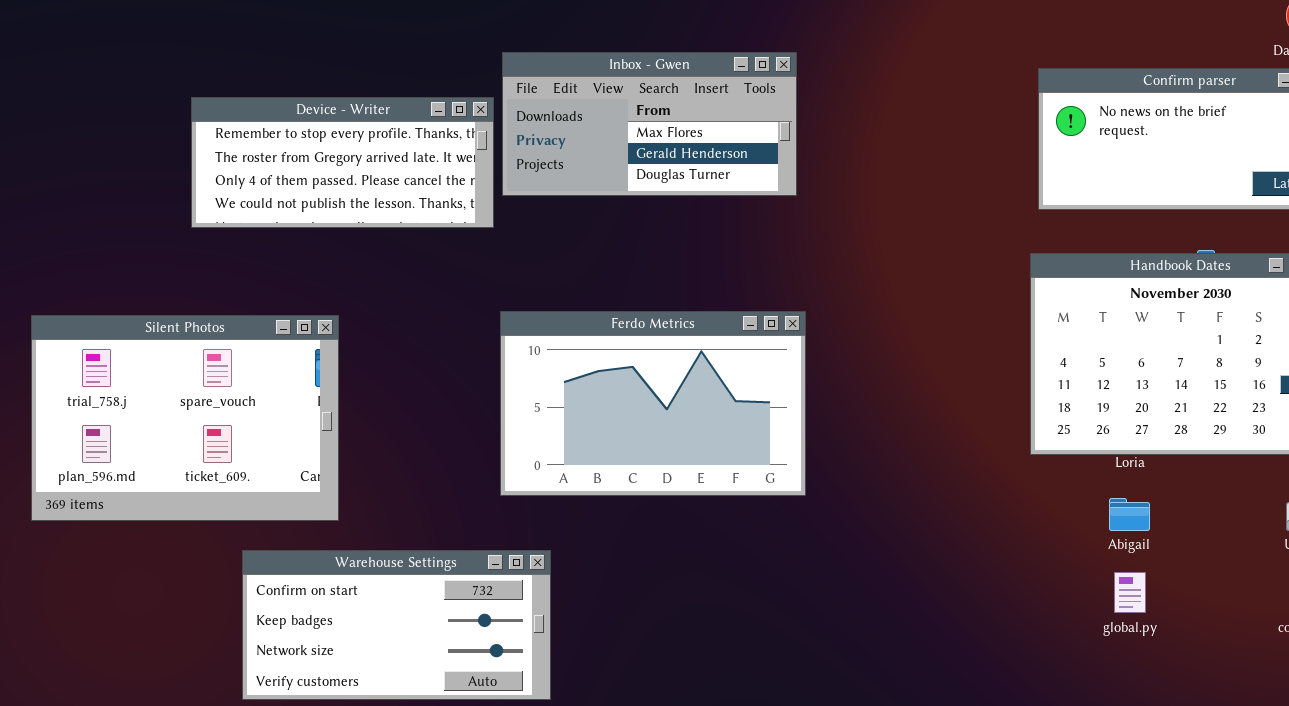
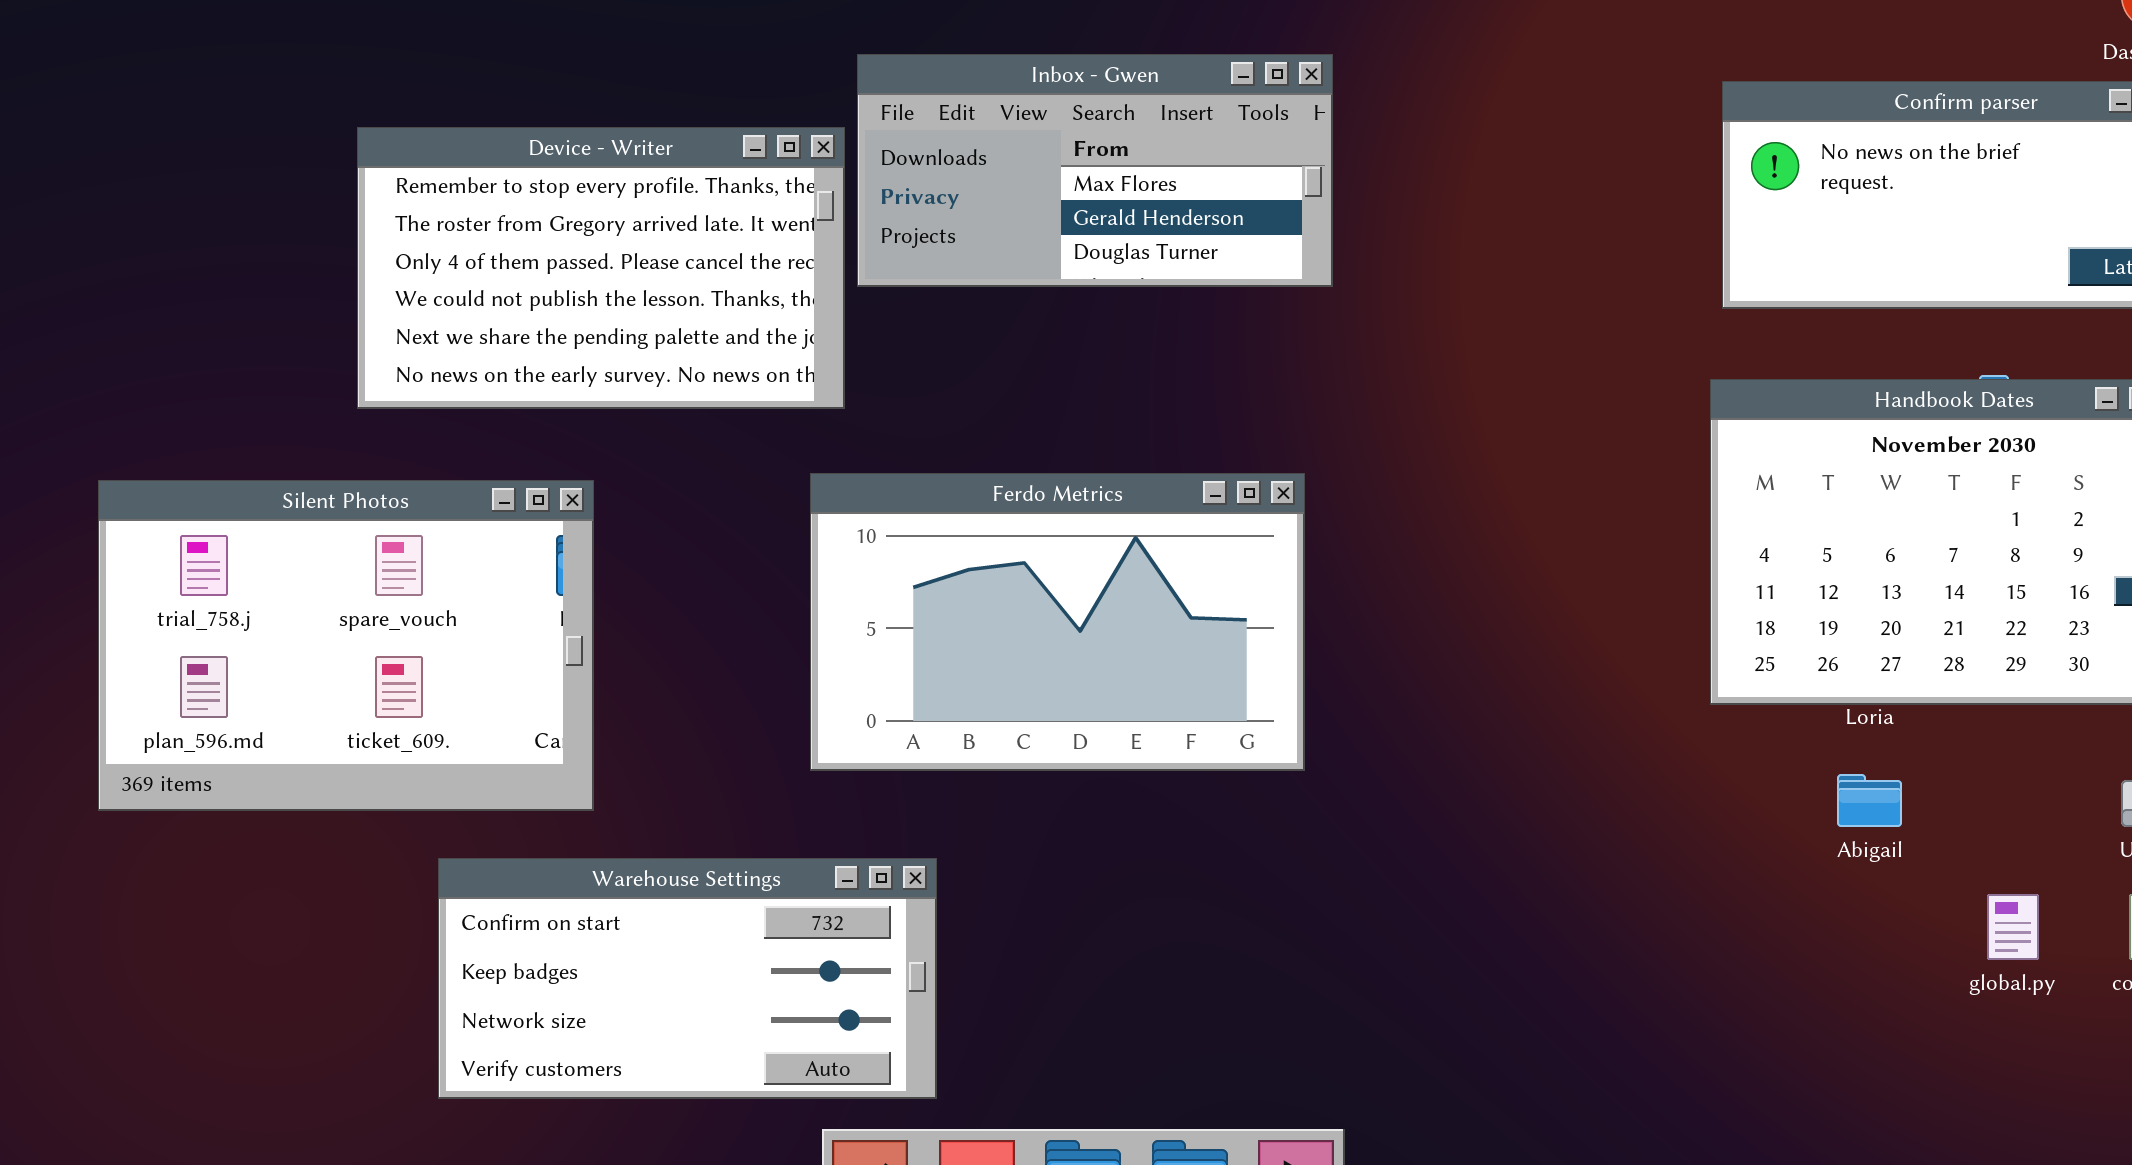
Device - Writer: [191,97,494,228] -> [357,127,845,409], resized
Ferdo Metrics: [500,311,806,496] -> [810,473,1305,771], moved
global.py: [1114,572,1146,613] -> [1987,894,2039,960], moved

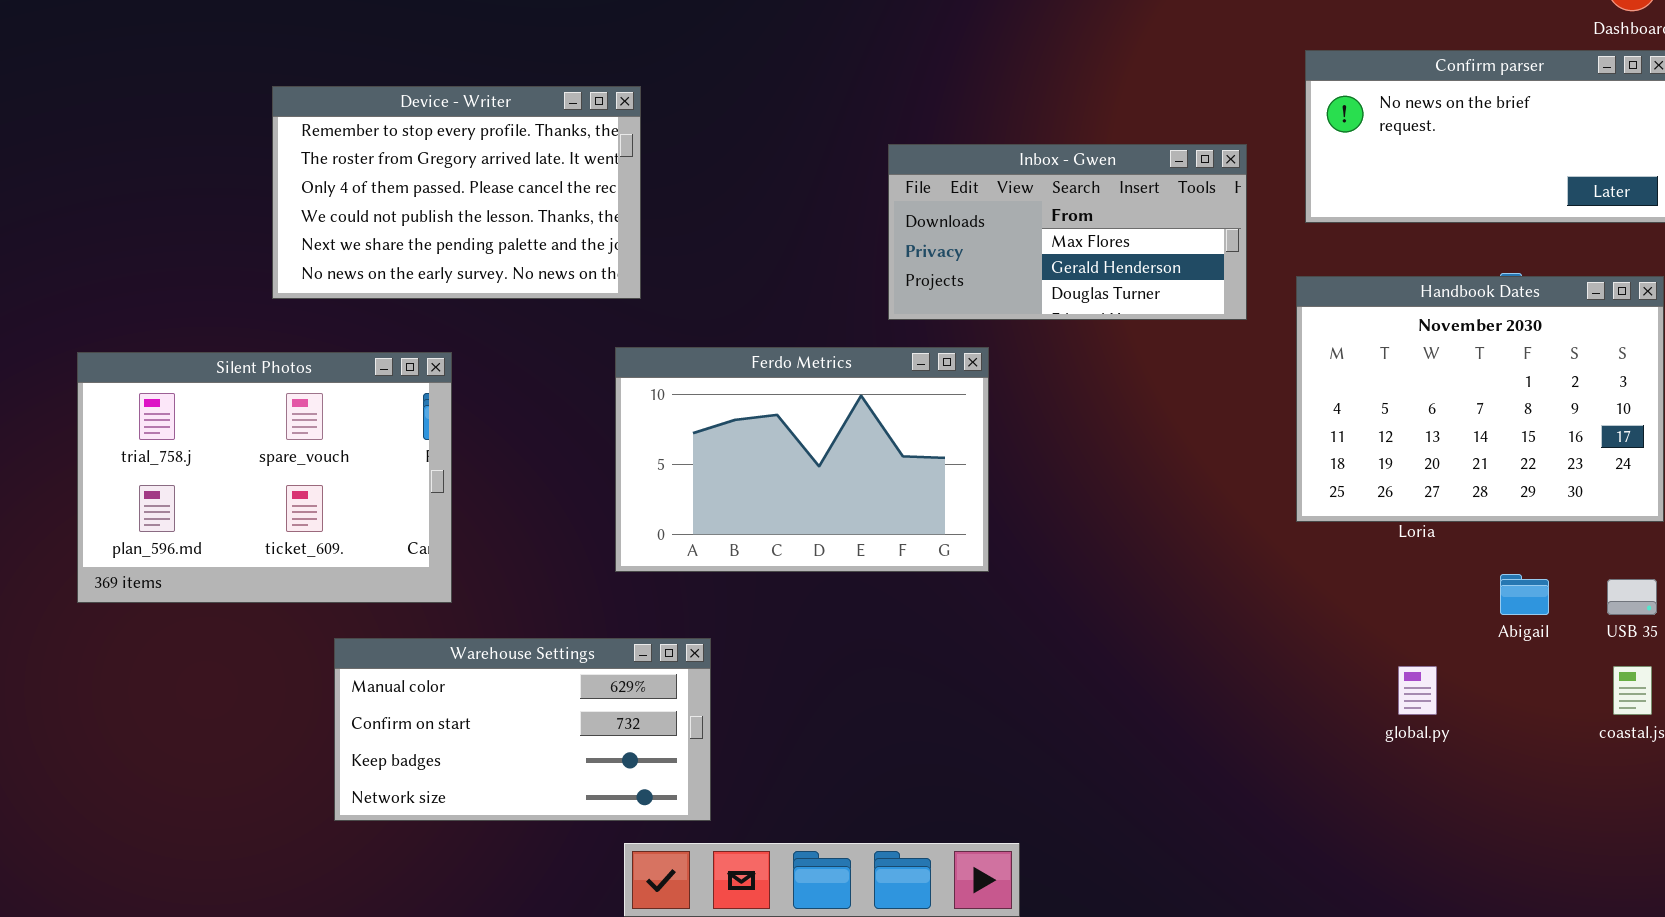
Inbox - Gwen: [857,54,1333,287] -> [888,144,1247,320], moved
Abigail: [1837,774,1902,827] -> [1500,574,1549,615], moved
Warehouse Settings: [438,858,937,1099] -> [334,638,711,821], scrolled up 1 row
global.py: [1987,894,2039,960] -> [1398,666,1437,715], moved

